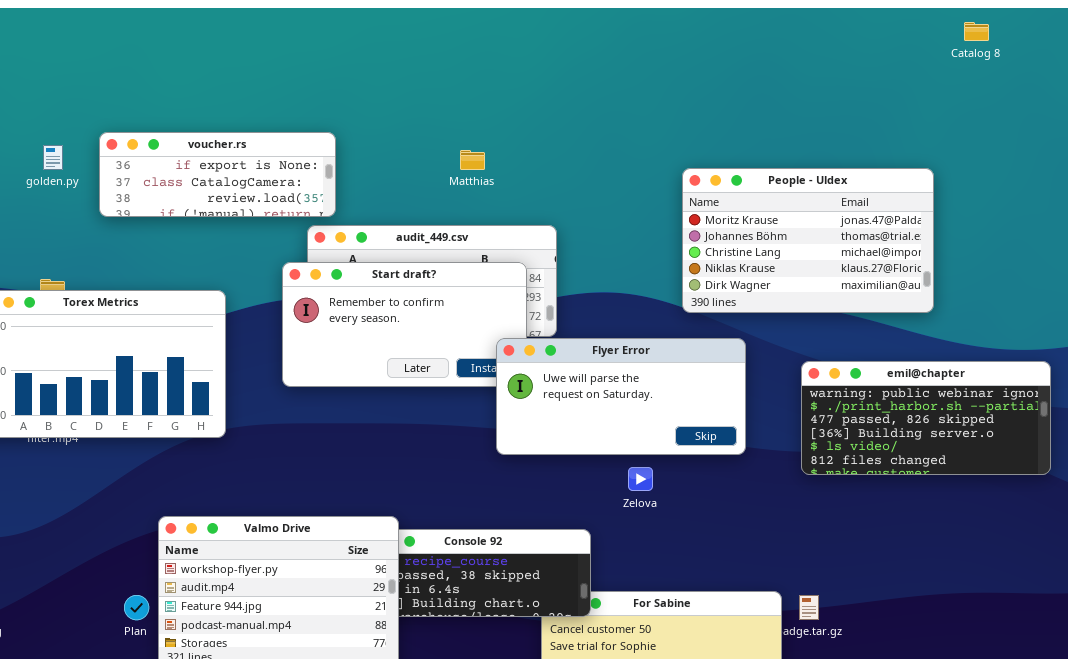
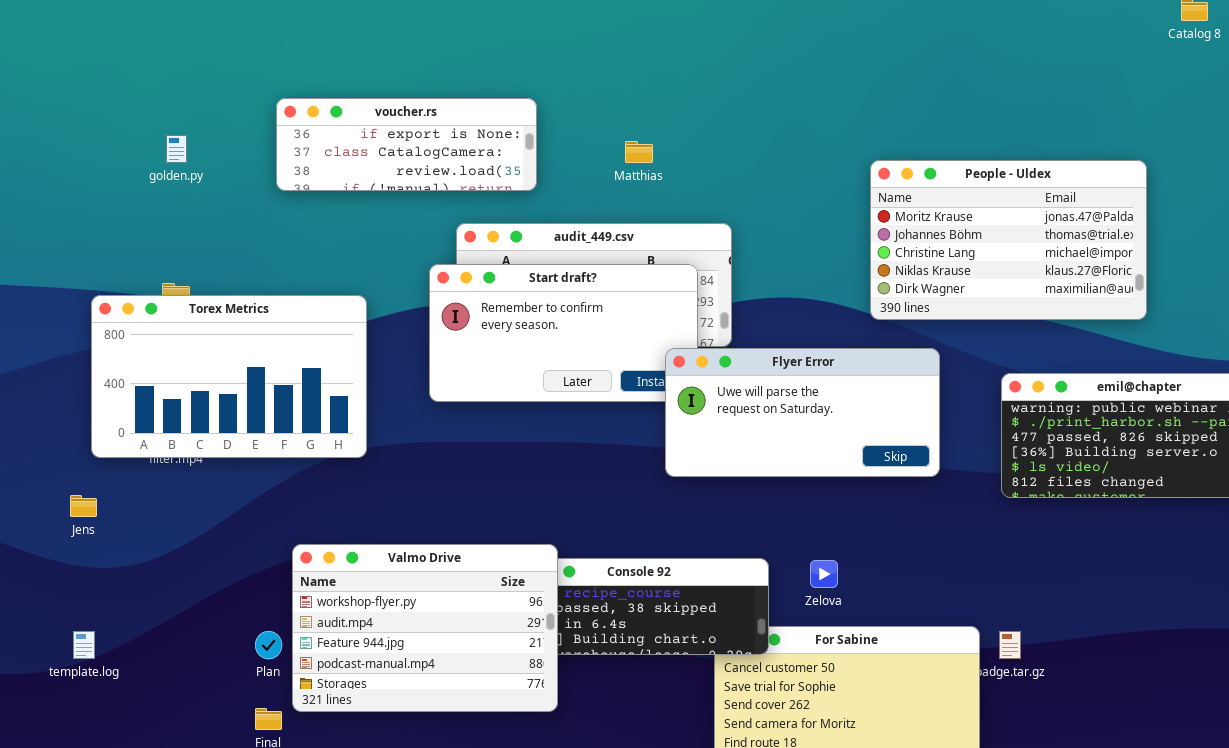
voucher.rs: [99,132,336,217] -> [276,98,537,191], moved
Zelova: [628,467,653,491] -> [810,560,838,588], moved

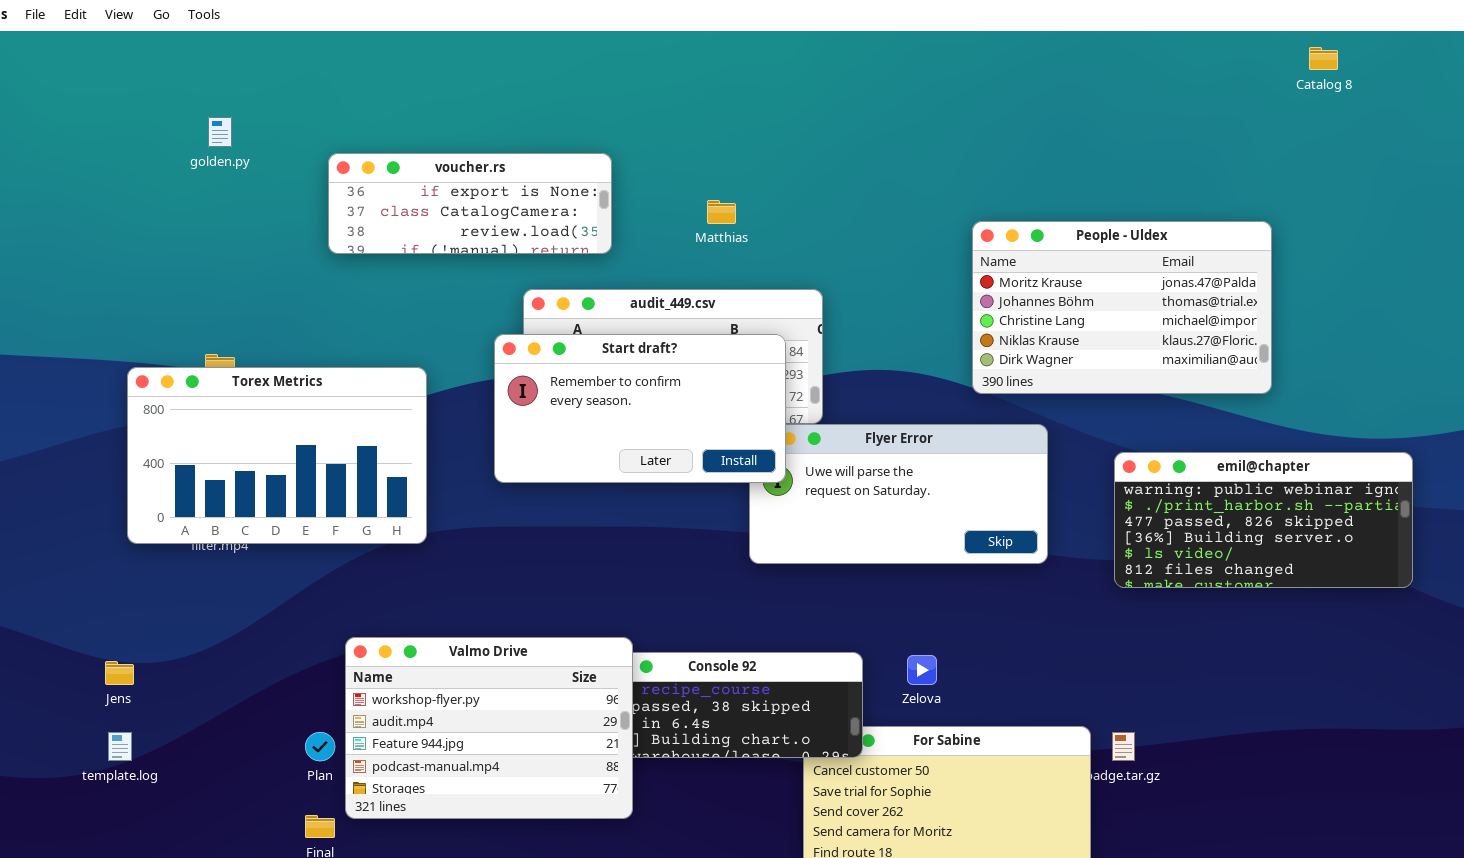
golden.py: [166,135,187,163] -> [208,117,232,147], moved
Start draft?: [429,264,698,402] -> [494,334,786,483], raised
Jens: [70,495,97,517] -> [105,661,134,685], moved

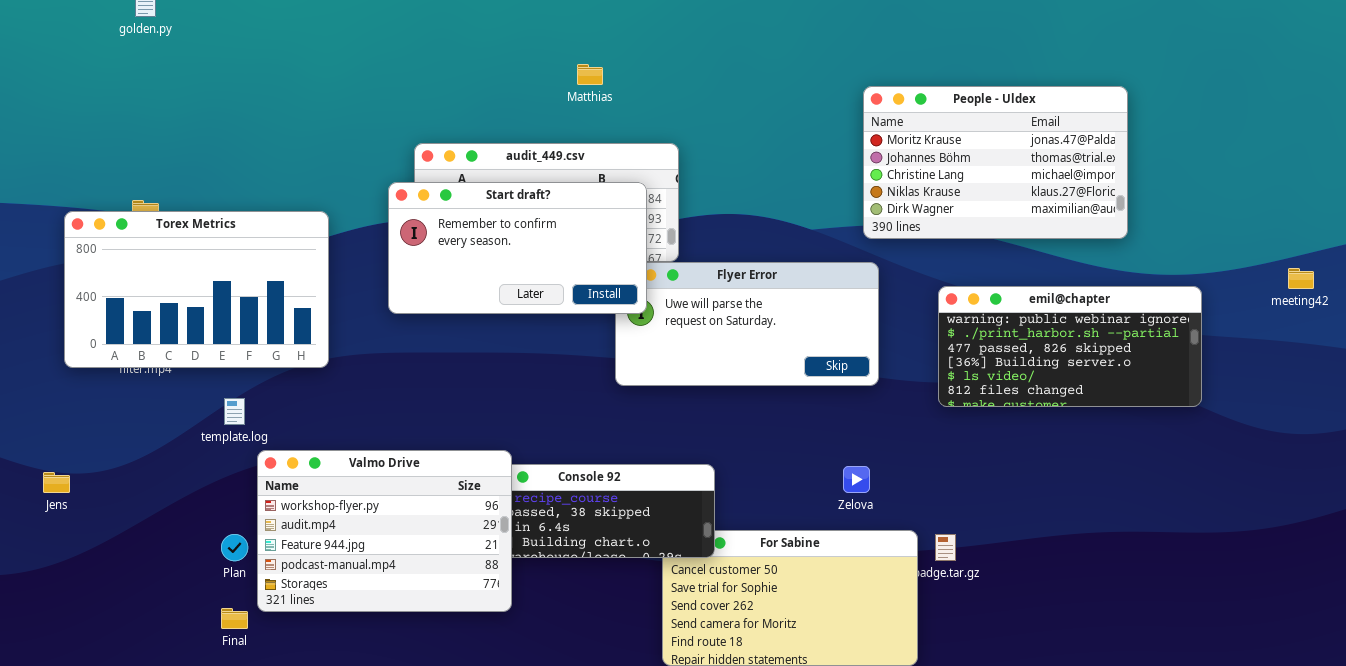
voucher.rs: [328,153,612,254] -> none, closed
People - Uldex: [972,221,1272,394] -> [863,86,1128,239], moved
Zelova: [907,655,937,685] -> [843,466,870,493], moved
template.log: [108,732,132,761] -> [224,398,245,425], moved

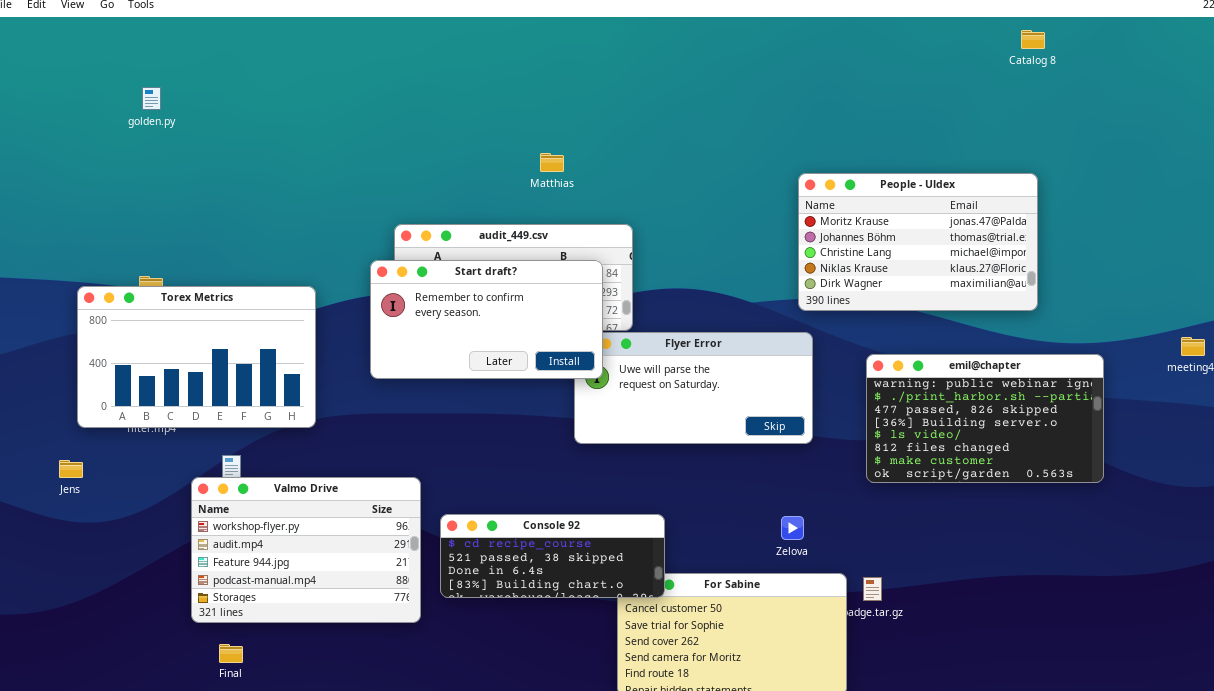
emil@chapter: [938,286,1202,407] -> [866,354,1104,483], resized
Valmo Drive: [257,450,512,612] -> [191,477,421,623], moved
Jens: [43,472,70,493] -> [59,460,83,478], moved

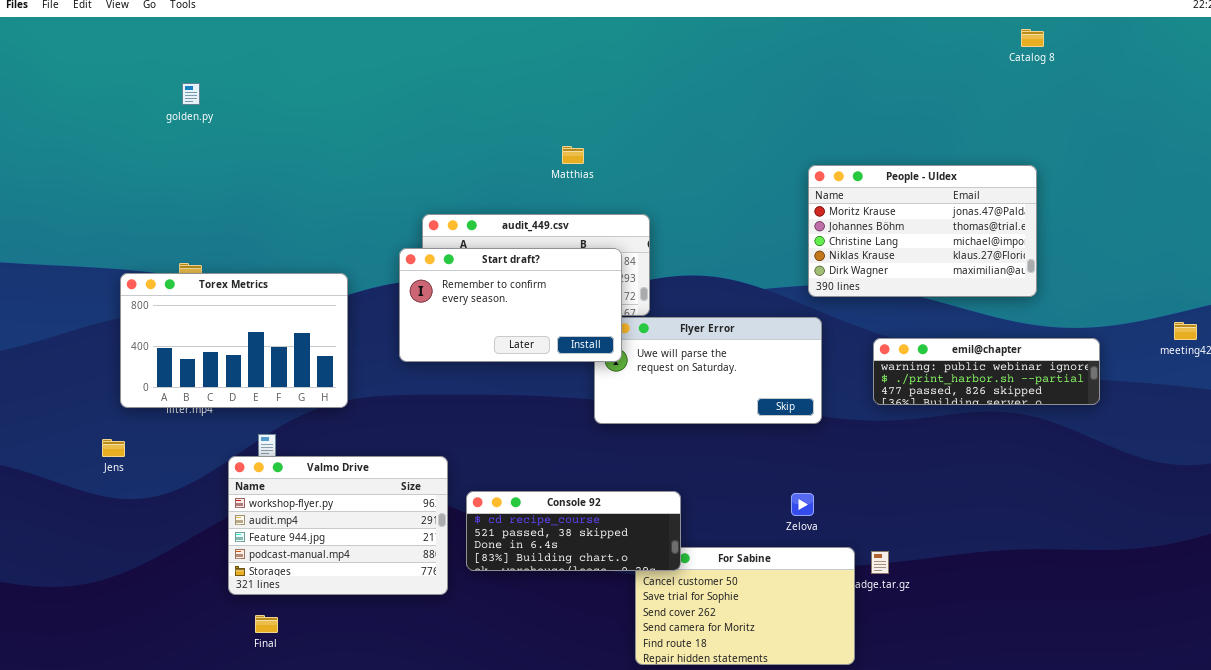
emil@chapter: [866,354,1104,483] -> [873,338,1100,405], resized

